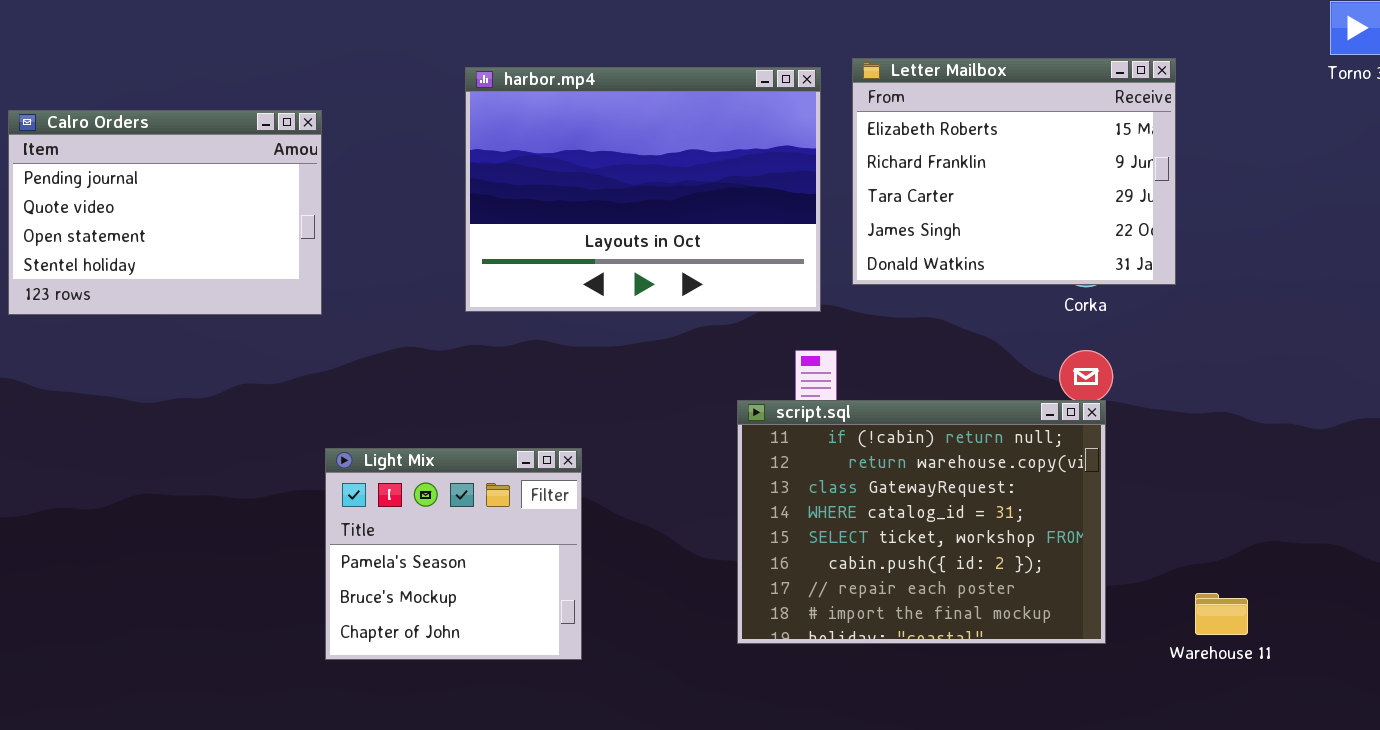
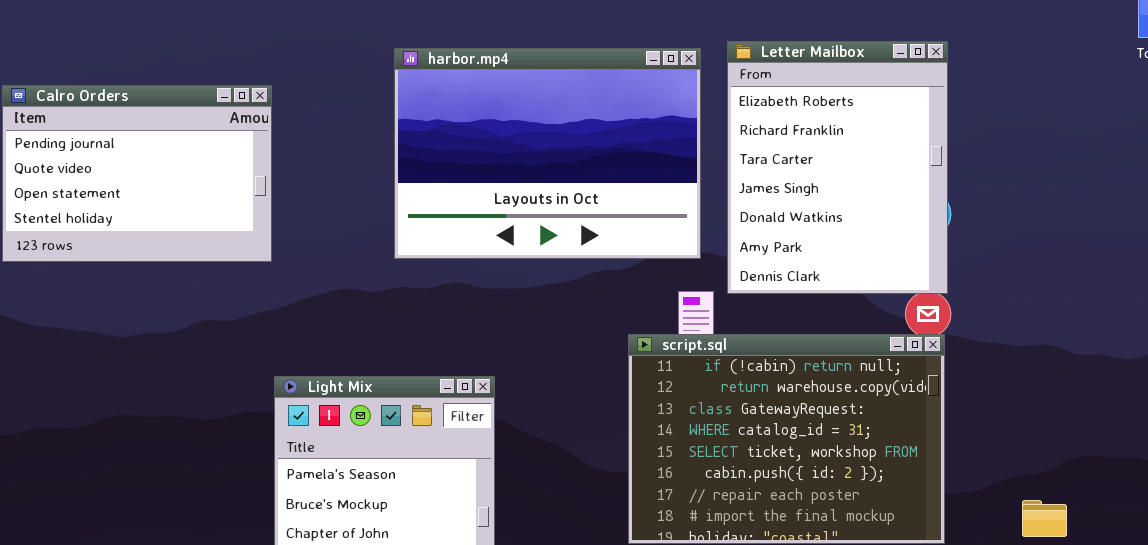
Letter Mailbox: [852,58,1176,285] -> [727,41,948,294], resized

